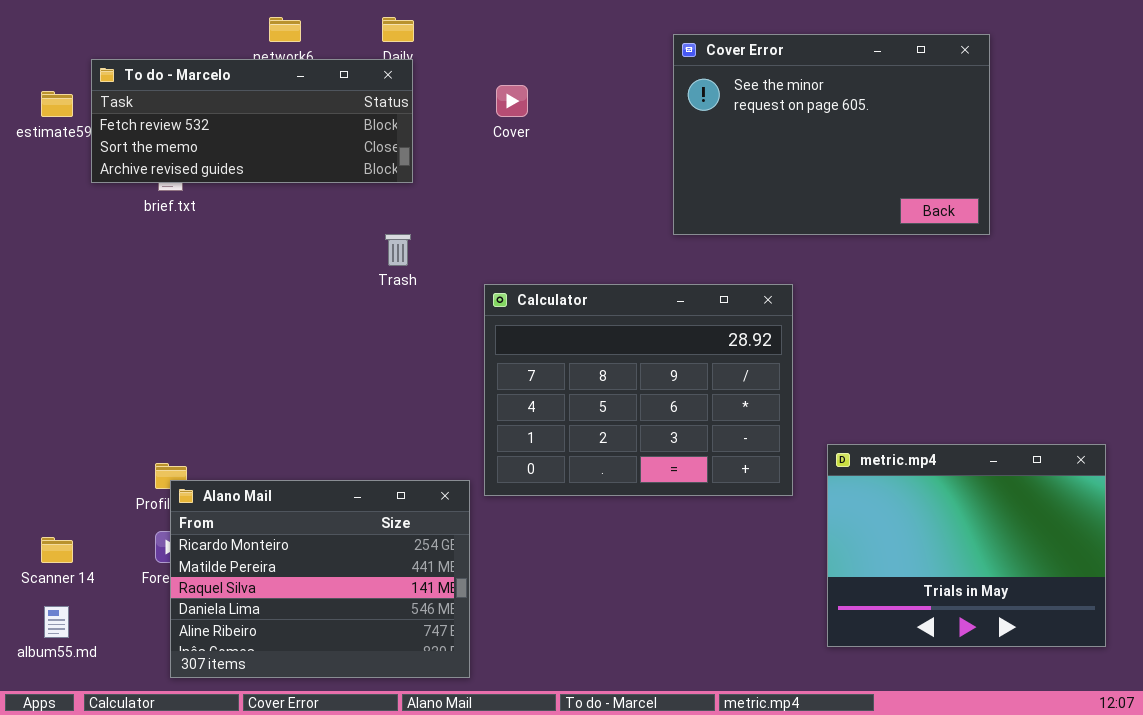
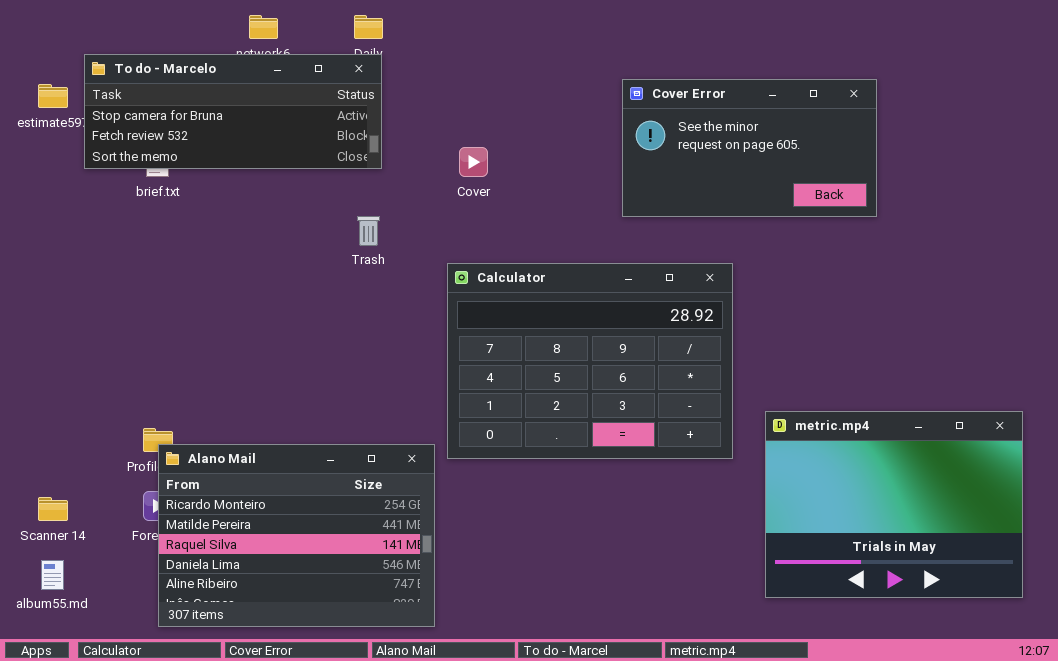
Cover Error: [673,34,990,235] -> [622,79,877,217], resized
To do - Marcelo: [91,59,413,183] -> [84,54,382,169], scrolled up 1 row
Cover: [496,85,528,117] -> [459,147,488,177], moved

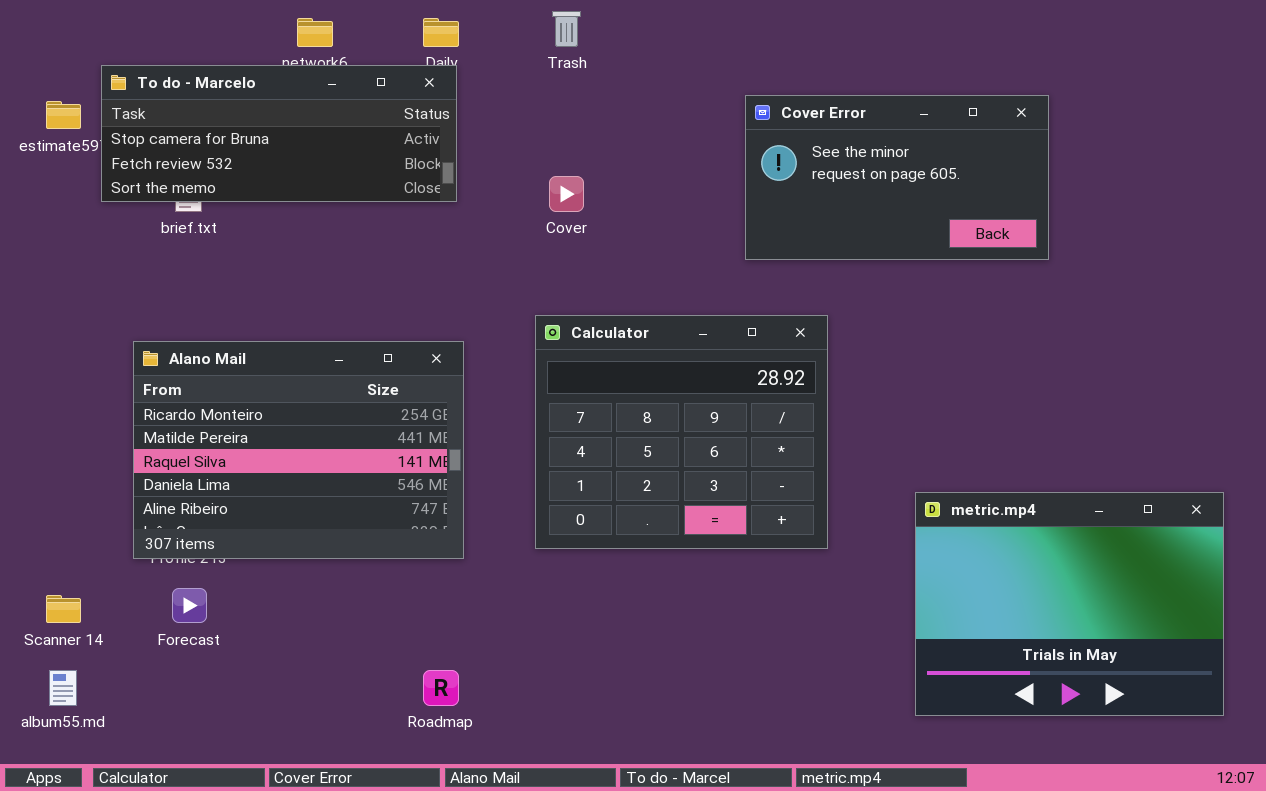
Trash: [357,216,380,246] -> [552,11,581,47], moved
Calculator: [447,263,733,459] -> [535,315,828,549], resized
Alano Mail: [158,444,435,627] -> [133,341,464,559], moved

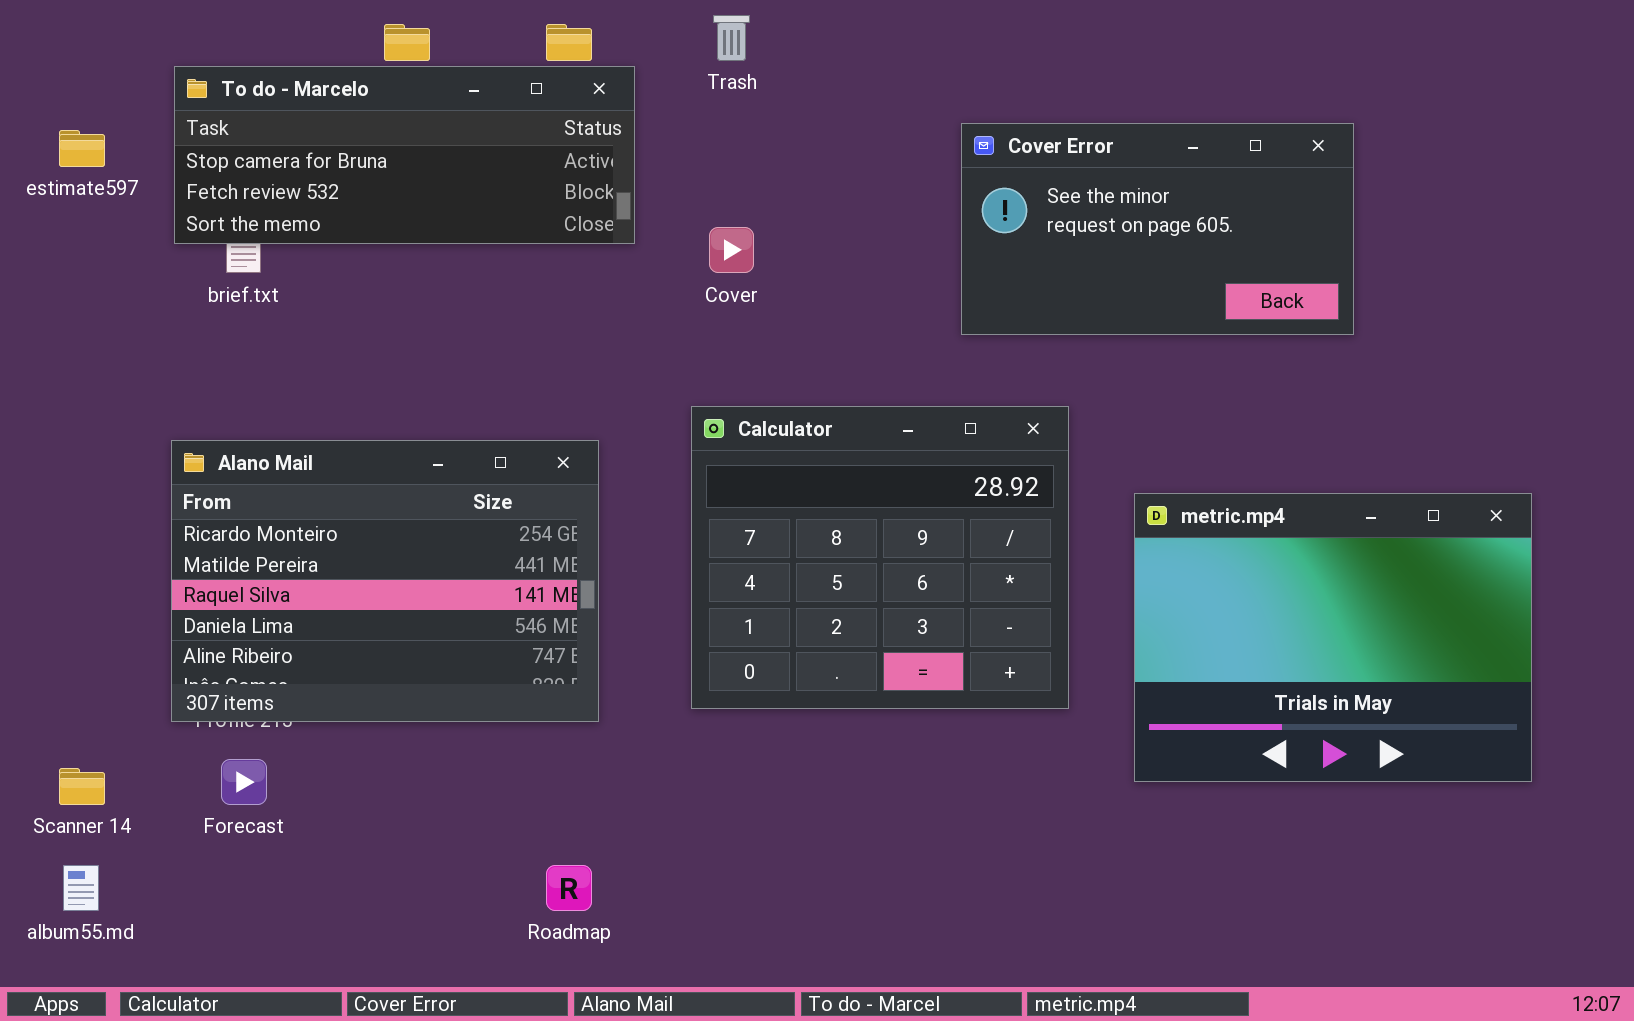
To do - Marcelo: [101,65,457,202] -> [174,66,635,244], moved
metric.mp4: [915,492,1224,716] -> [1134,493,1532,782], moved

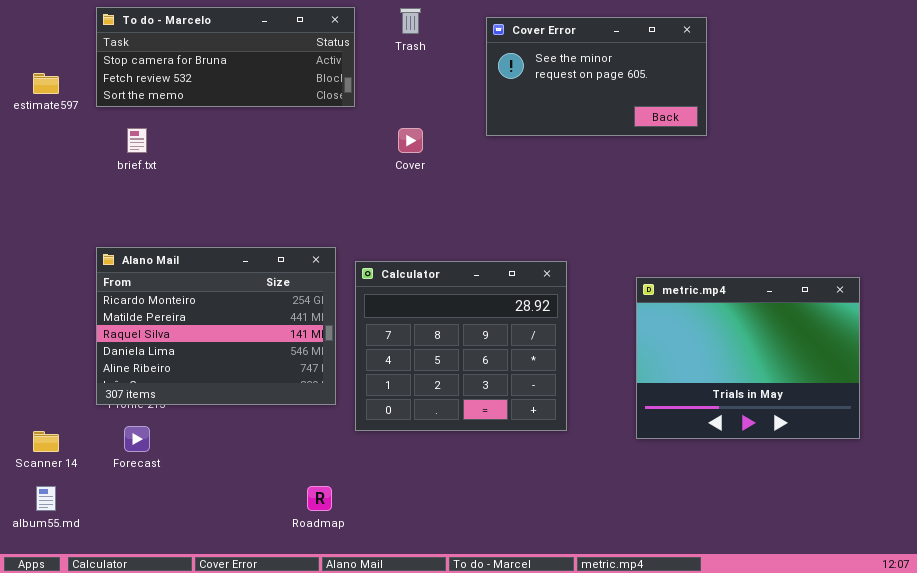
To do - Marcelo: [174,66,635,244] -> [96,7,355,107], moved
Cover Error: [961,123,1354,335] -> [486,17,707,136], moved
Calculator: [691,406,1069,709] -> [355,261,567,431], moved

